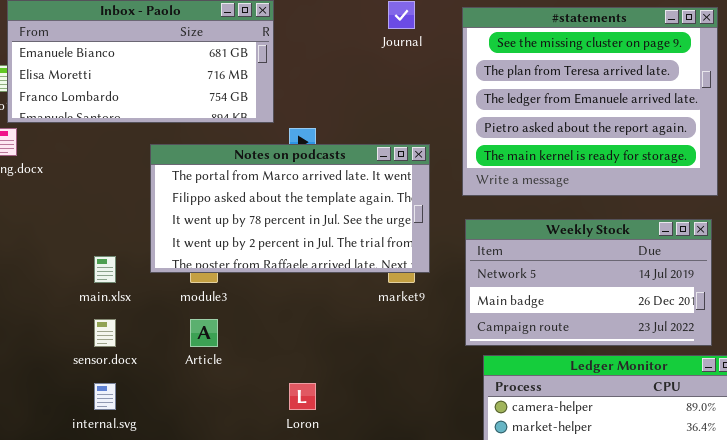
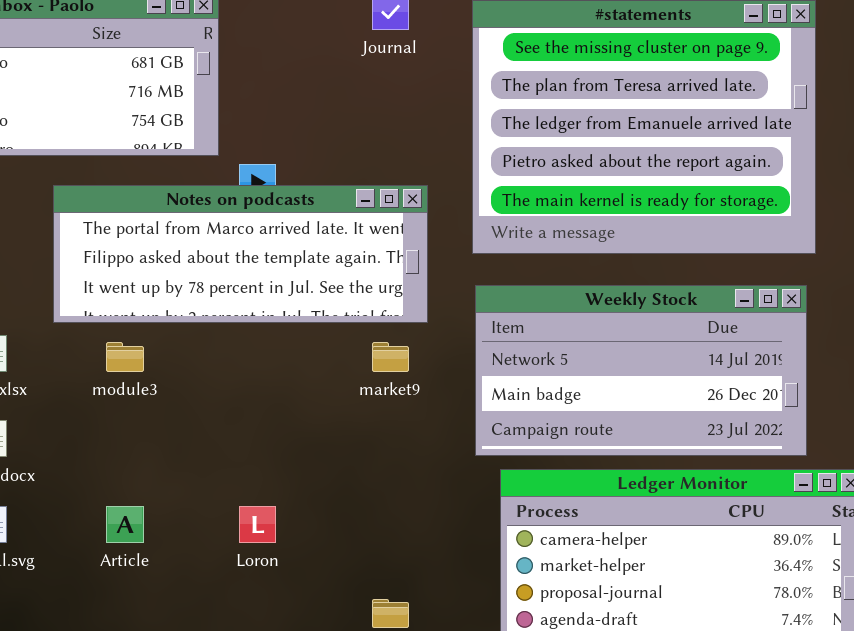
Notes on podcasts: [150,144,430,273] -> [53,185,428,323], resized
Article: [190,319,218,347] -> [106,506,144,543], moved

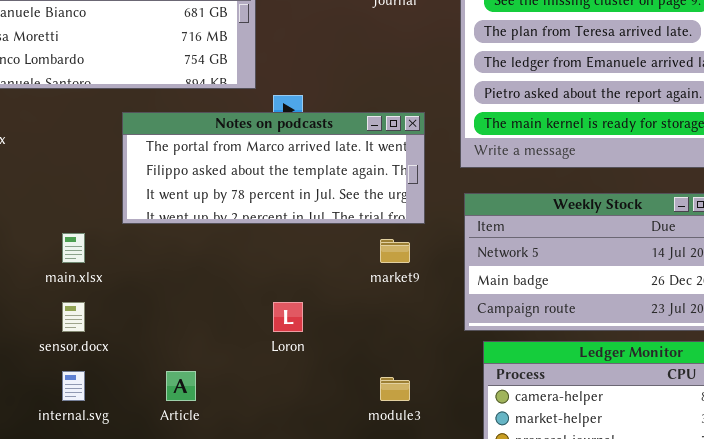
module3: [106,342,144,372] -> [380,377,410,401], moved
Loron: [239,506,276,543] -> [273,302,303,332], moved

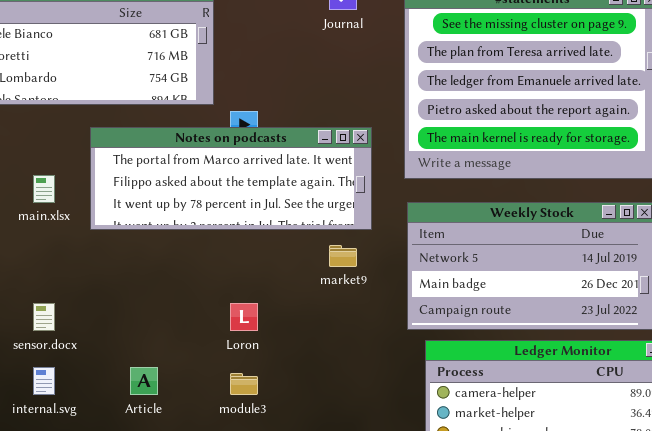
main.xlsx: [62,233,85,263] -> [33,175,55,203], moved
module3: [380,377,410,401] -> [230,373,258,395], moved

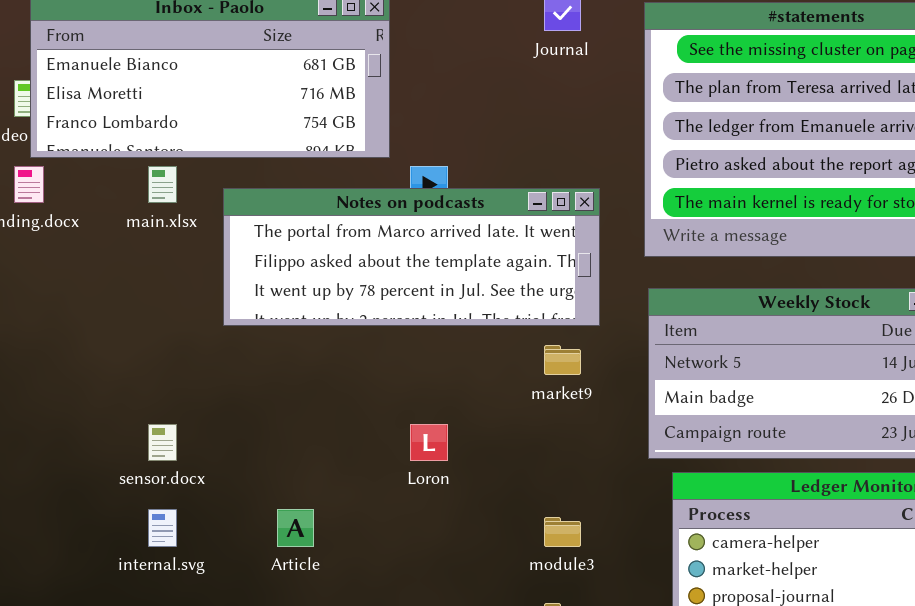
main.xlsx: [33,175,55,203] -> [148,166,177,203], moved
module3: [230,373,258,395] -> [544,517,581,547], moved

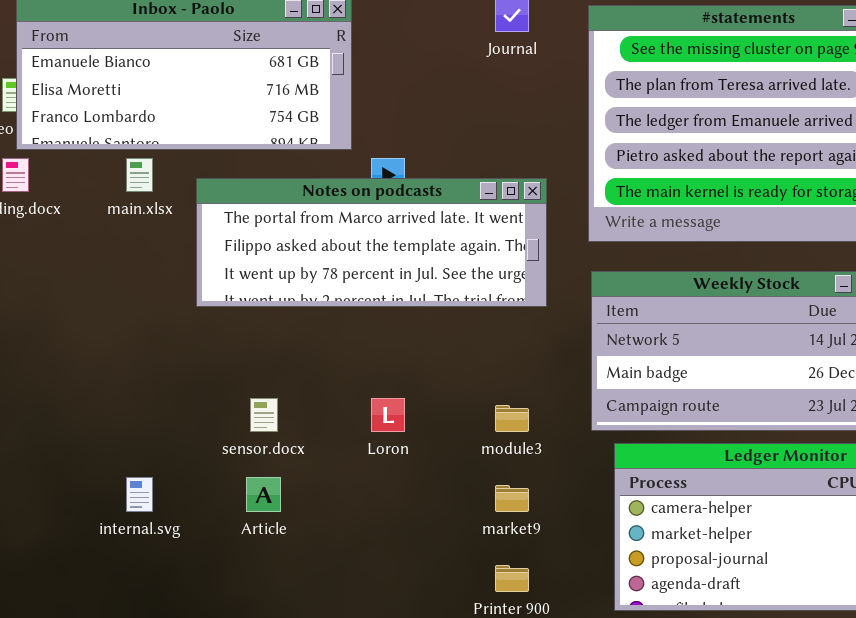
market9: [544,345,581,375] -> [495,485,529,512], moved
sensor.docx: [148,424,177,461] -> [250,398,278,432], moved
module3: [544,517,581,547] -> [495,405,529,432], moved

